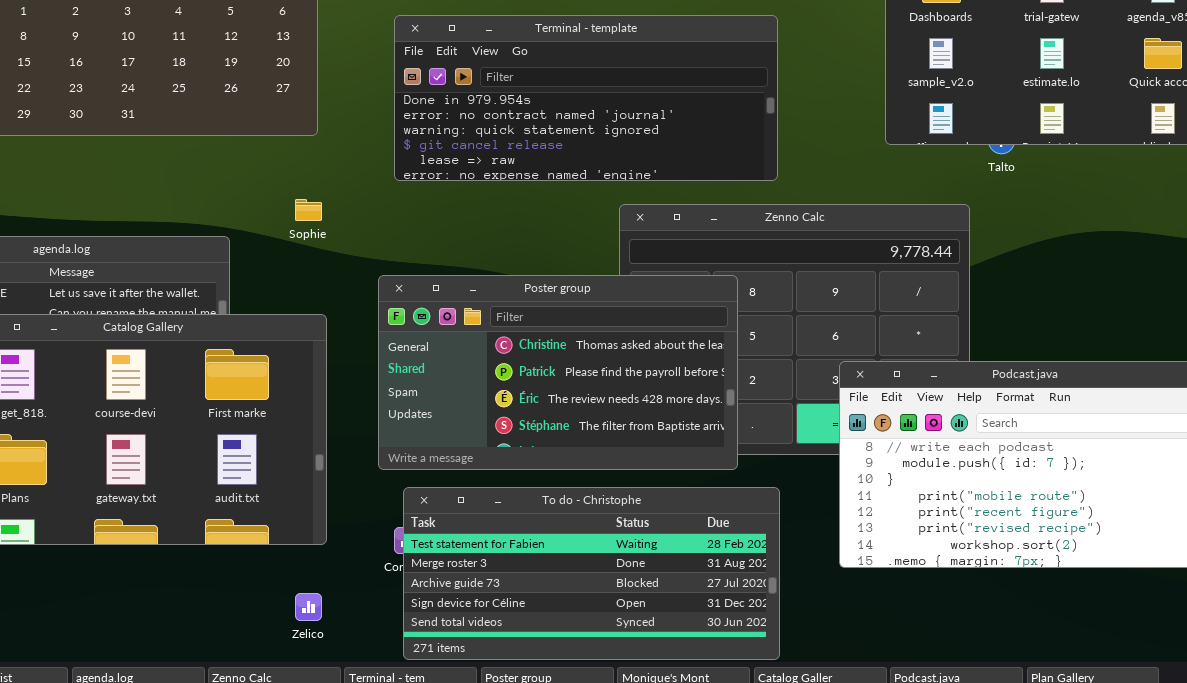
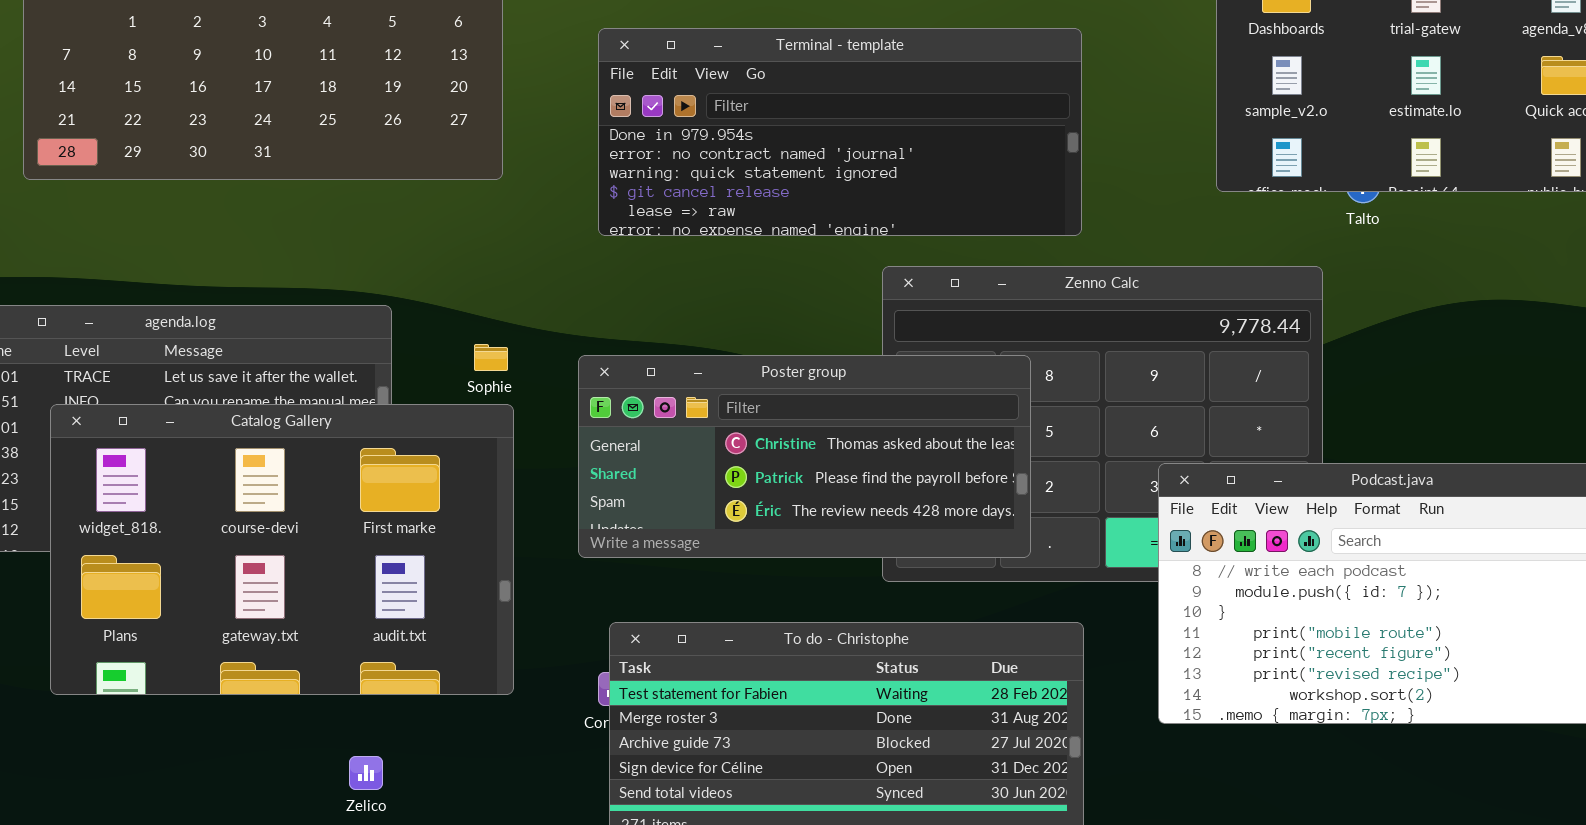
Sophie: [295,199,322,221] -> [474,344,508,371], moved
Poster group: [378,275,738,470] -> [578,355,1031,558], resized
Zelico: [295,593,322,621] -> [349,756,383,790], moved

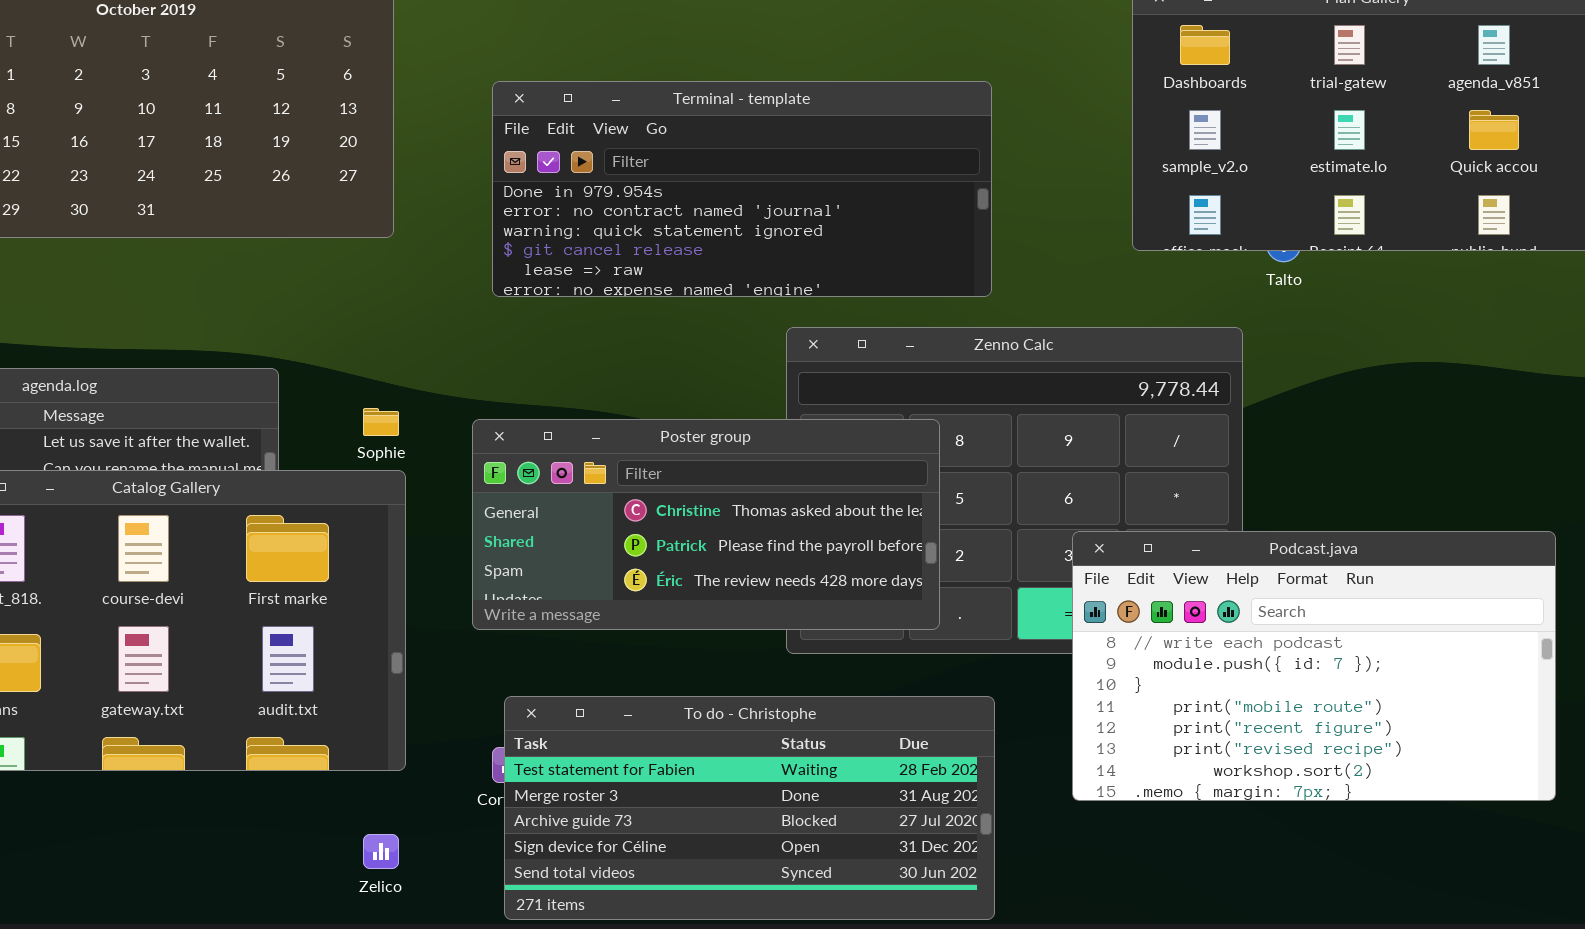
Zelico: [349,756,383,790] -> [363,834,399,869], moved

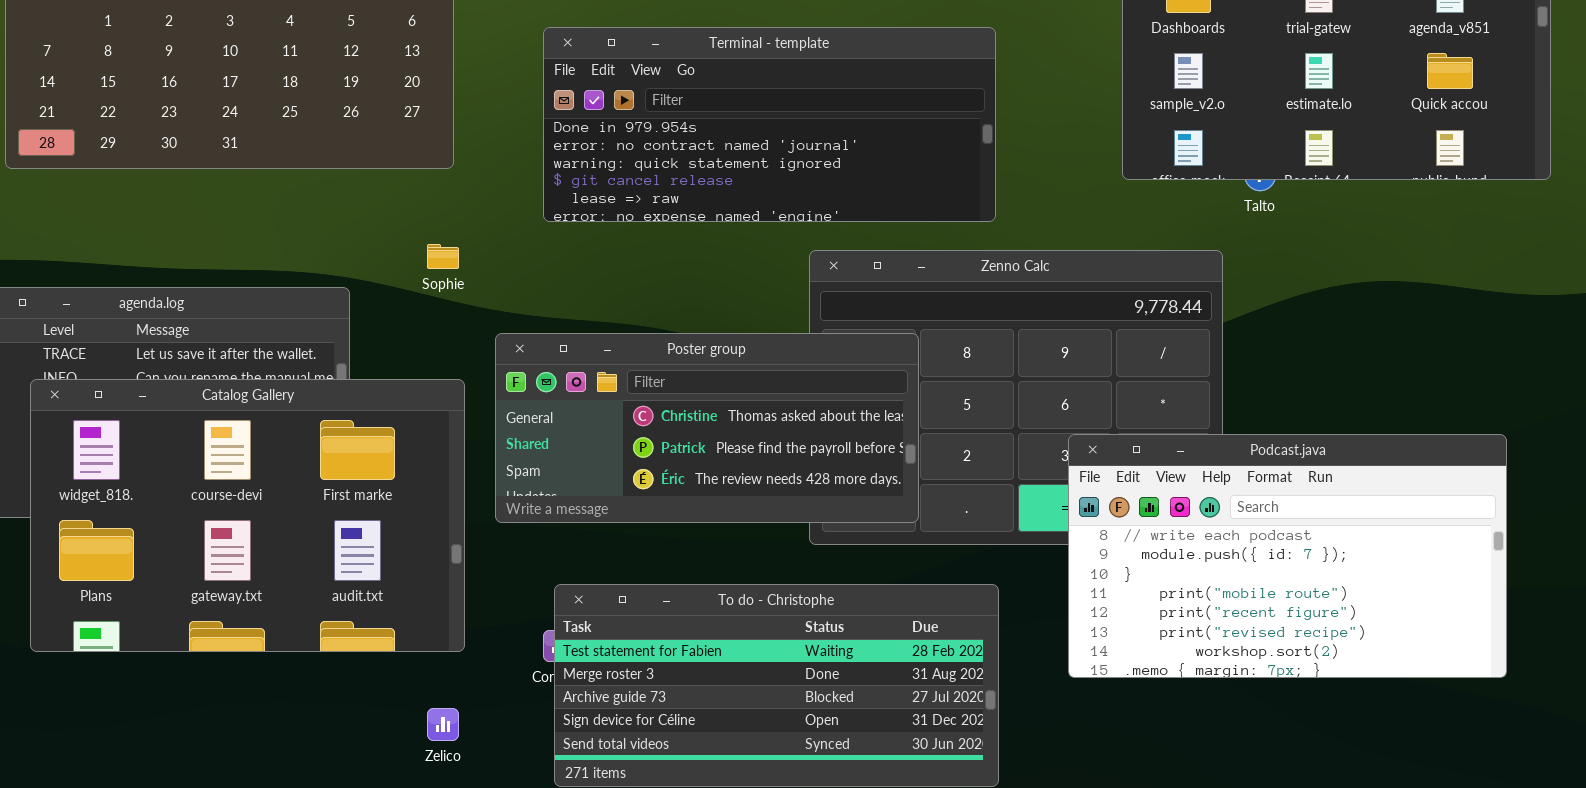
Sophie: [363,408,399,436] -> [427,244,459,269], moved
Poster group: [472,419,940,630] -> [495,333,919,523], moved

